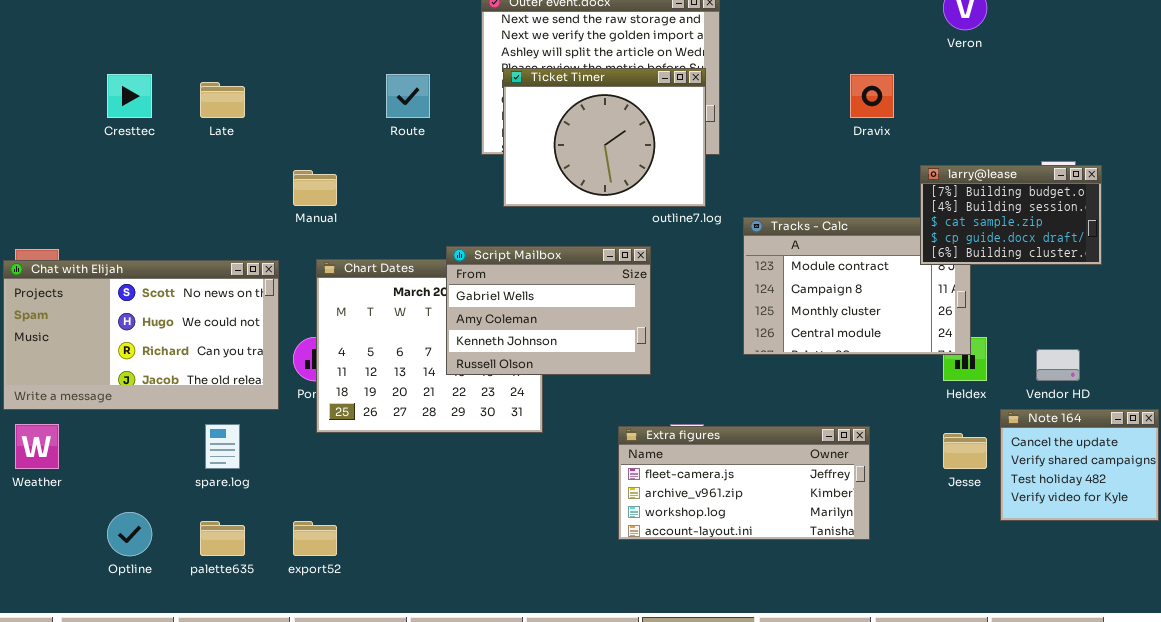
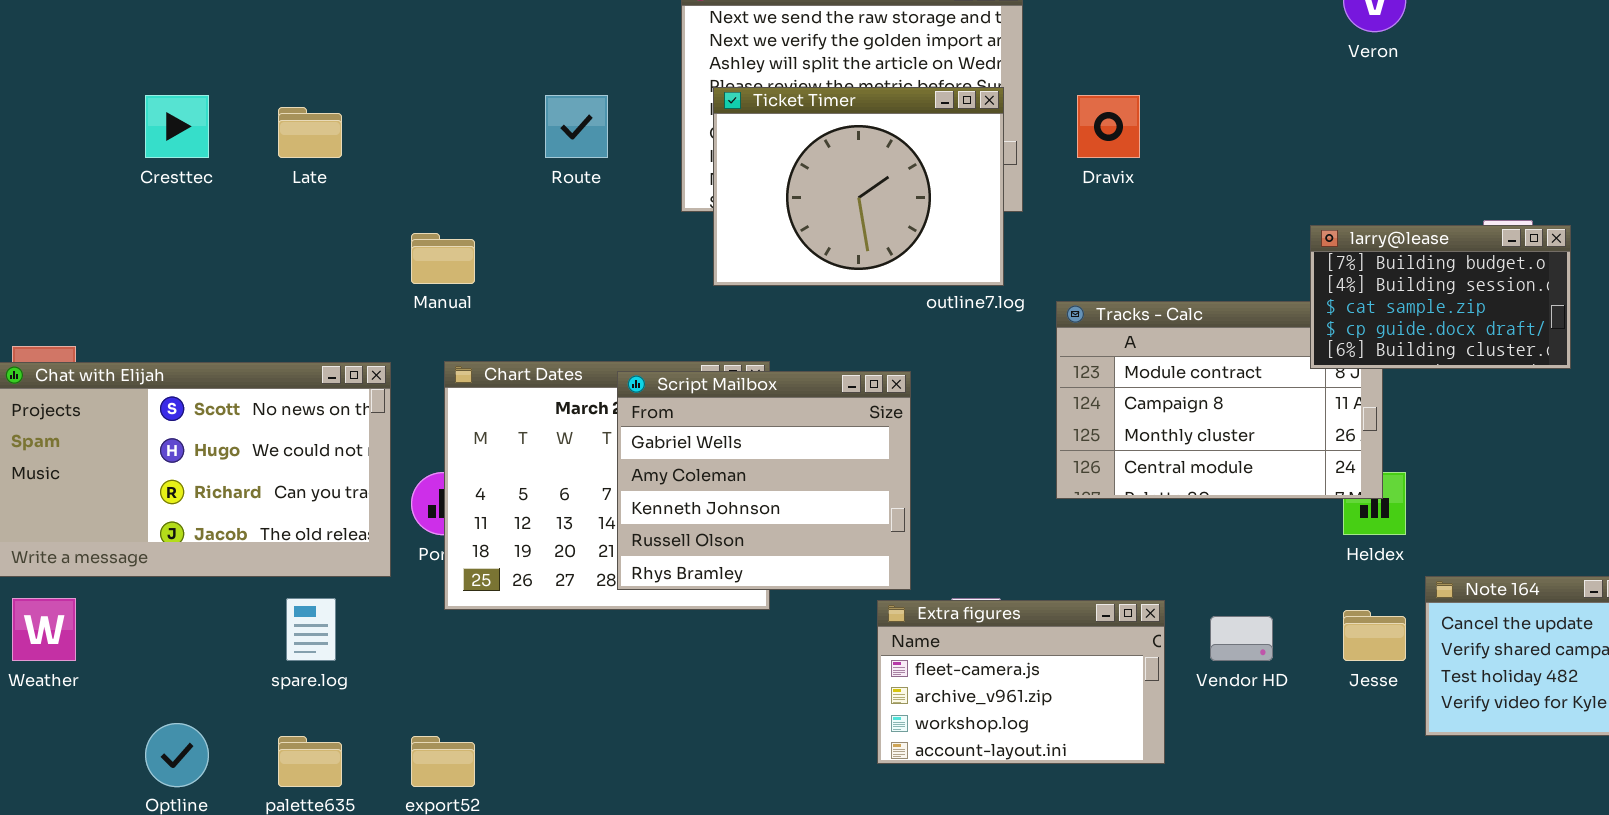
Dravix: [850,74,894,118] -> [1077,95,1140,158], moved
Script Mailbox: [446,246,651,375] -> [617,371,911,590], moved, resized
Vendor HD: [1036,349,1080,381] -> [1210,616,1273,661], moved
Extra figures: [618,426,870,540] -> [877,600,1165,764], resized

